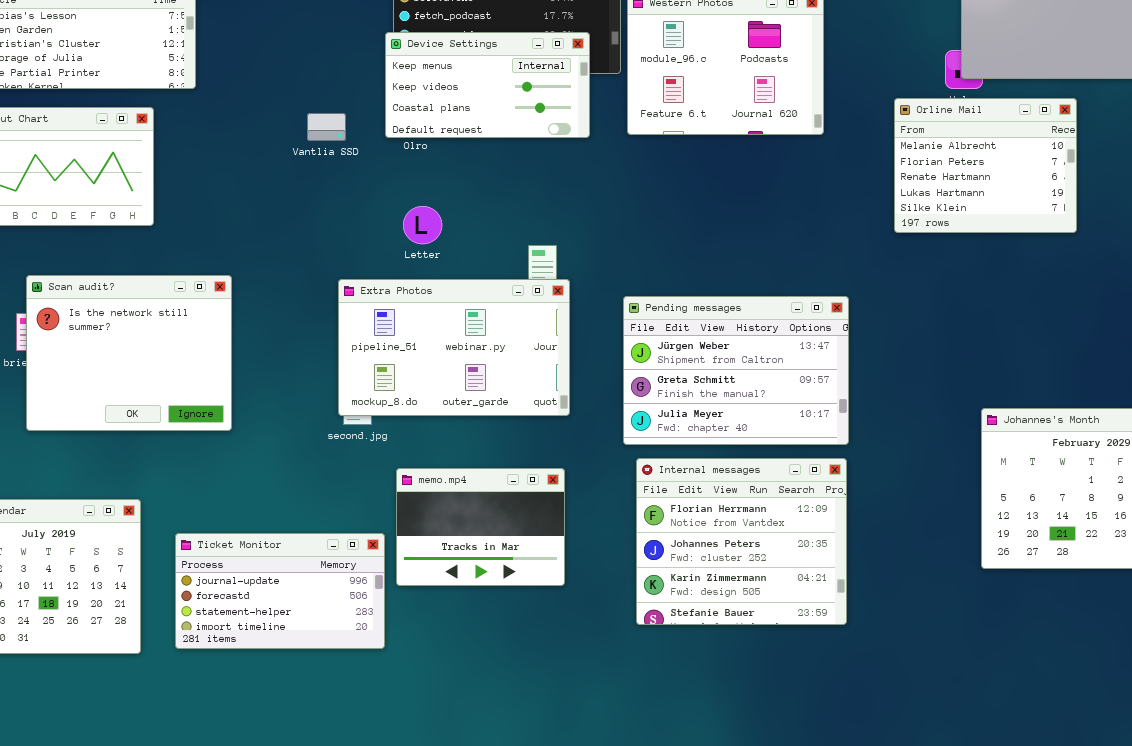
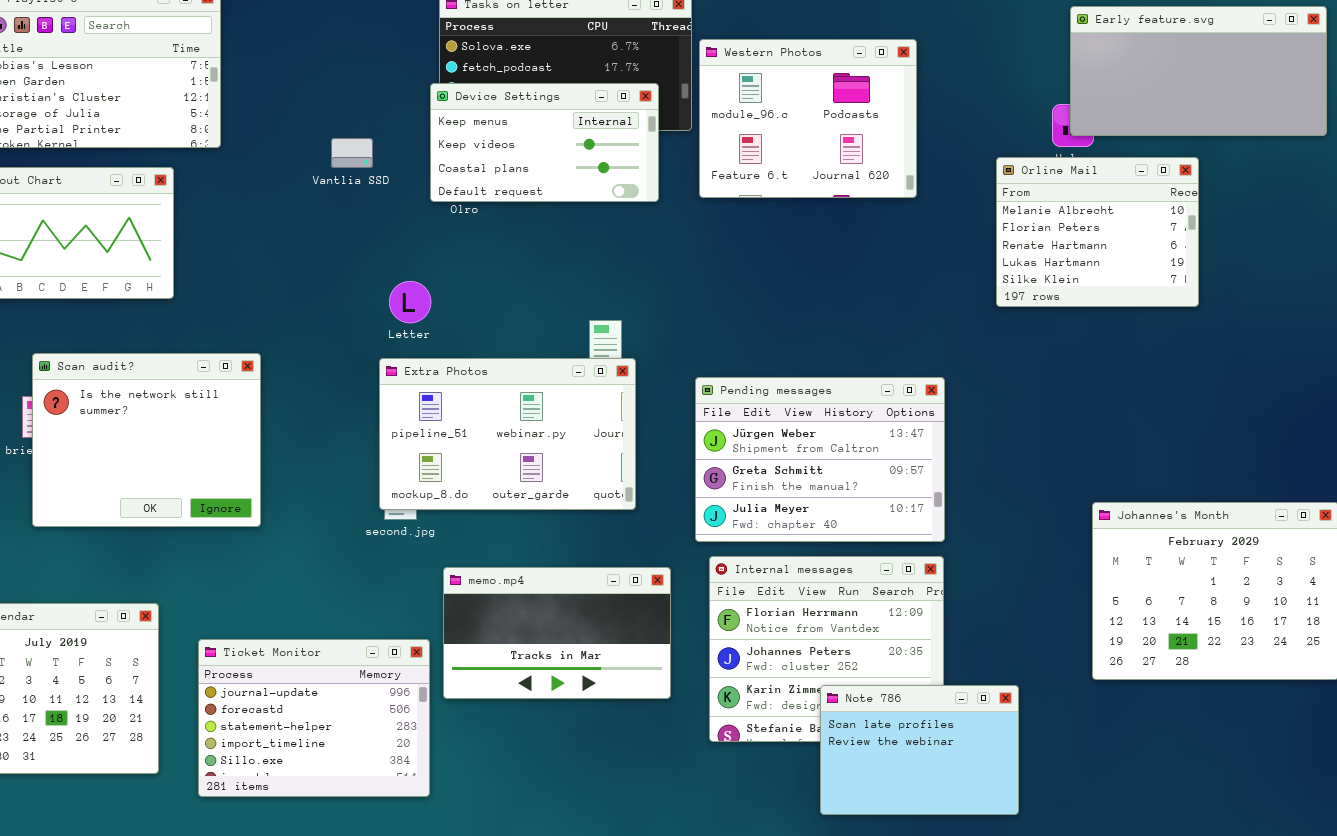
Vantlia SSD: [307,113,346,141] -> [331,138,373,168], moved
Letter: [403,206,442,244] -> [389,281,431,323], moved
memo.mp4: [396,468,565,586] -> [443,567,671,699], resized
Ticket Monitor: [175,533,385,649] -> [198,639,430,797], resized
Note 786: none -> [820,685,1019,815], opened

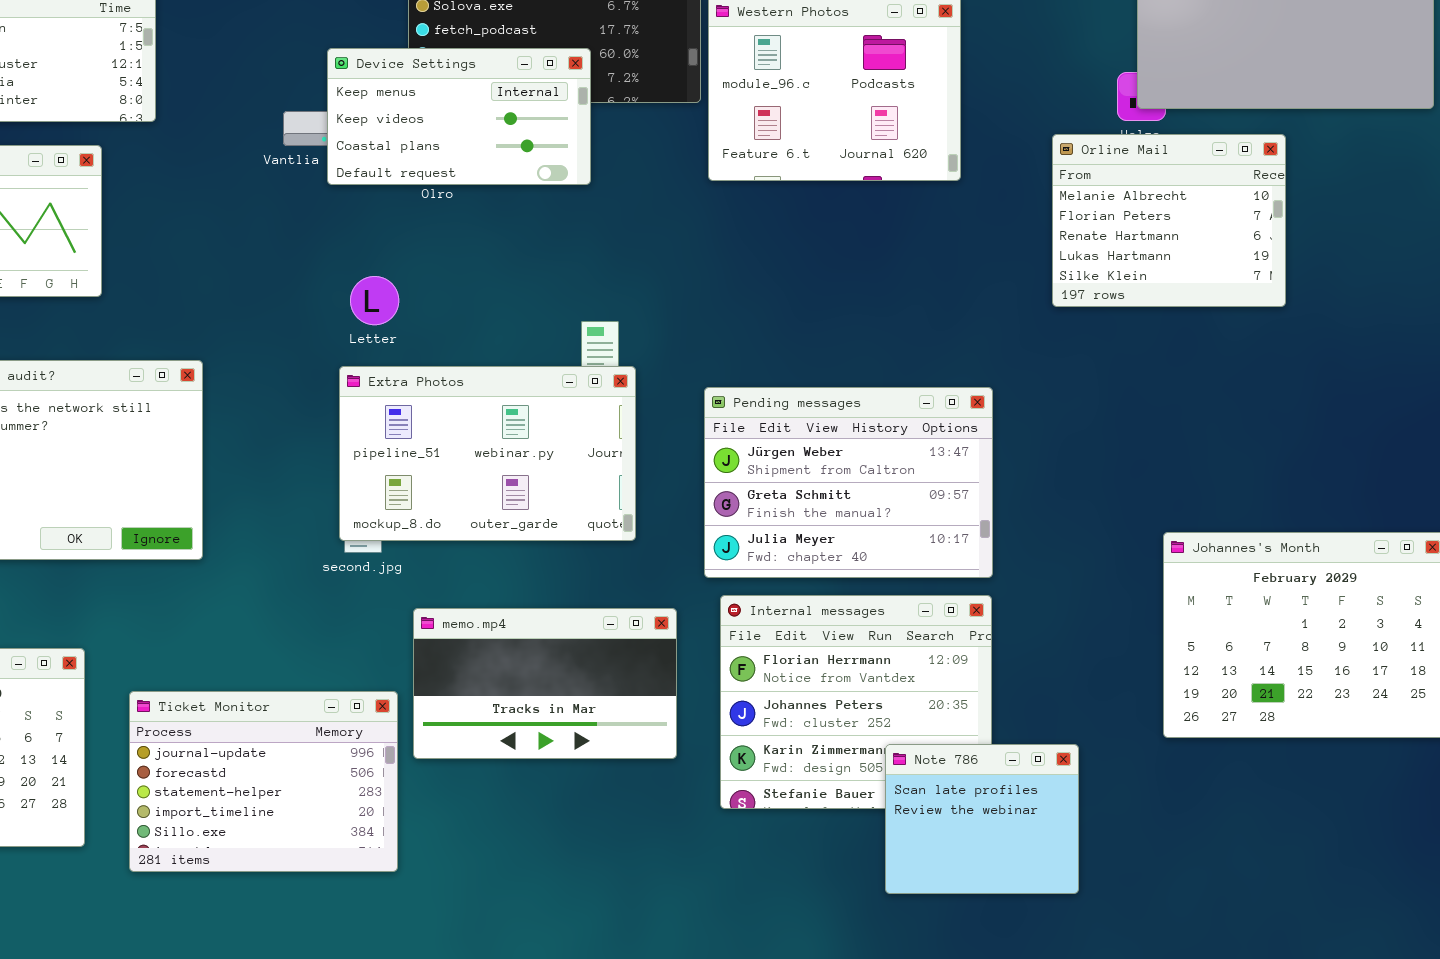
Device Settings: [430,83,659,202] -> [327,48,591,185], moved
Note 786: [820,685,1019,815] -> [885,744,1079,894], resized

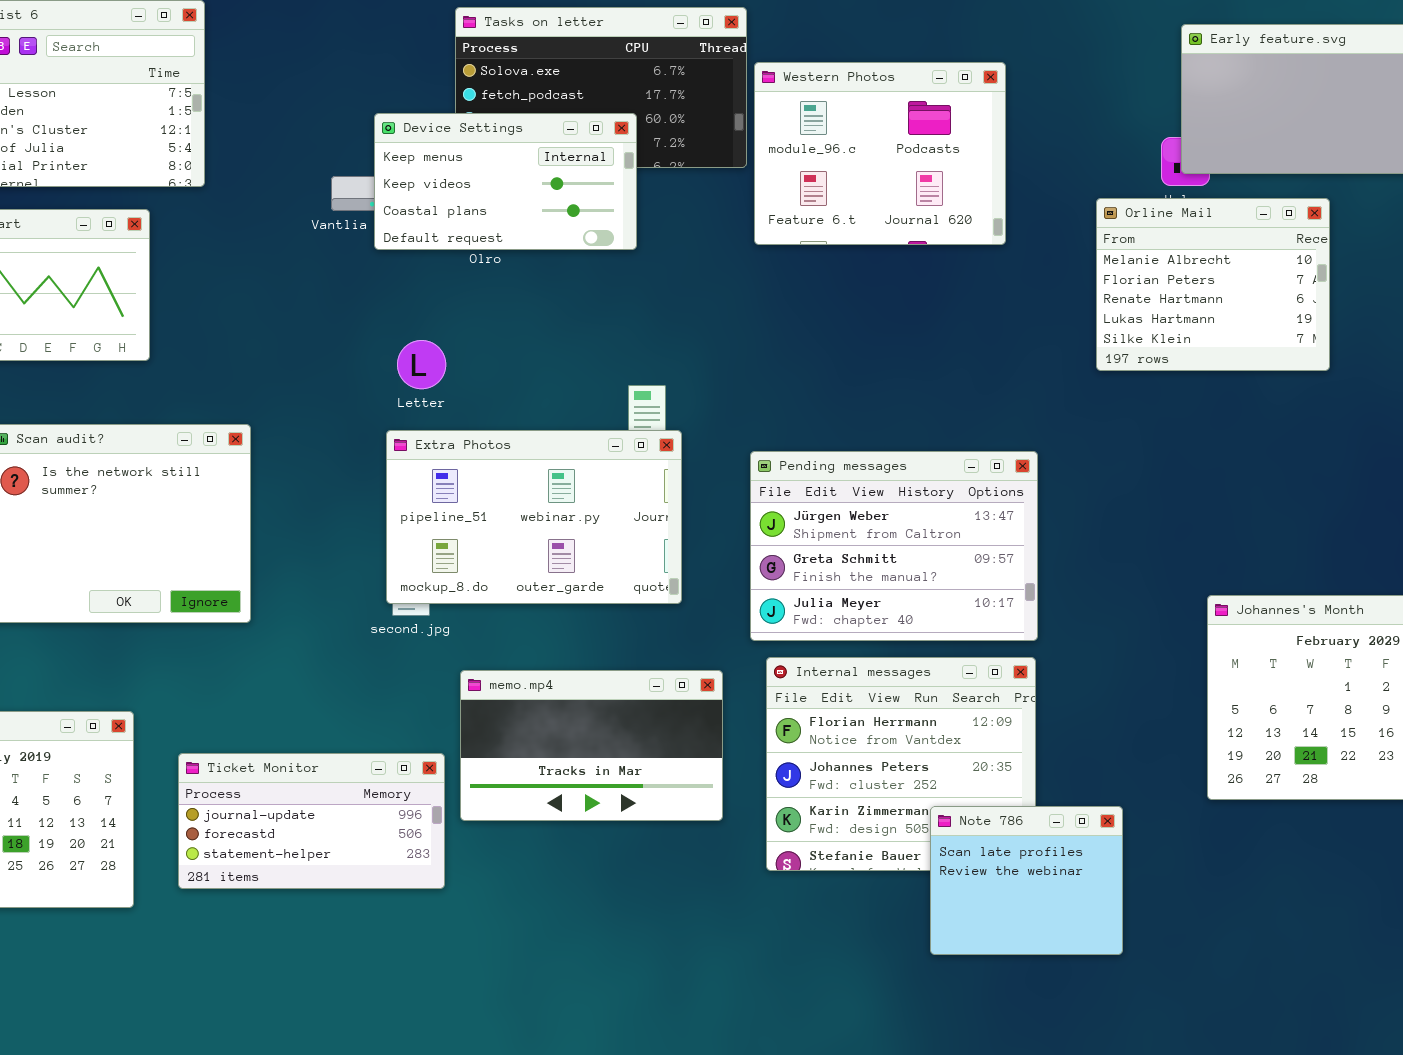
Ticket Monitor: [129,691,398,872] -> [178,753,445,889], resized

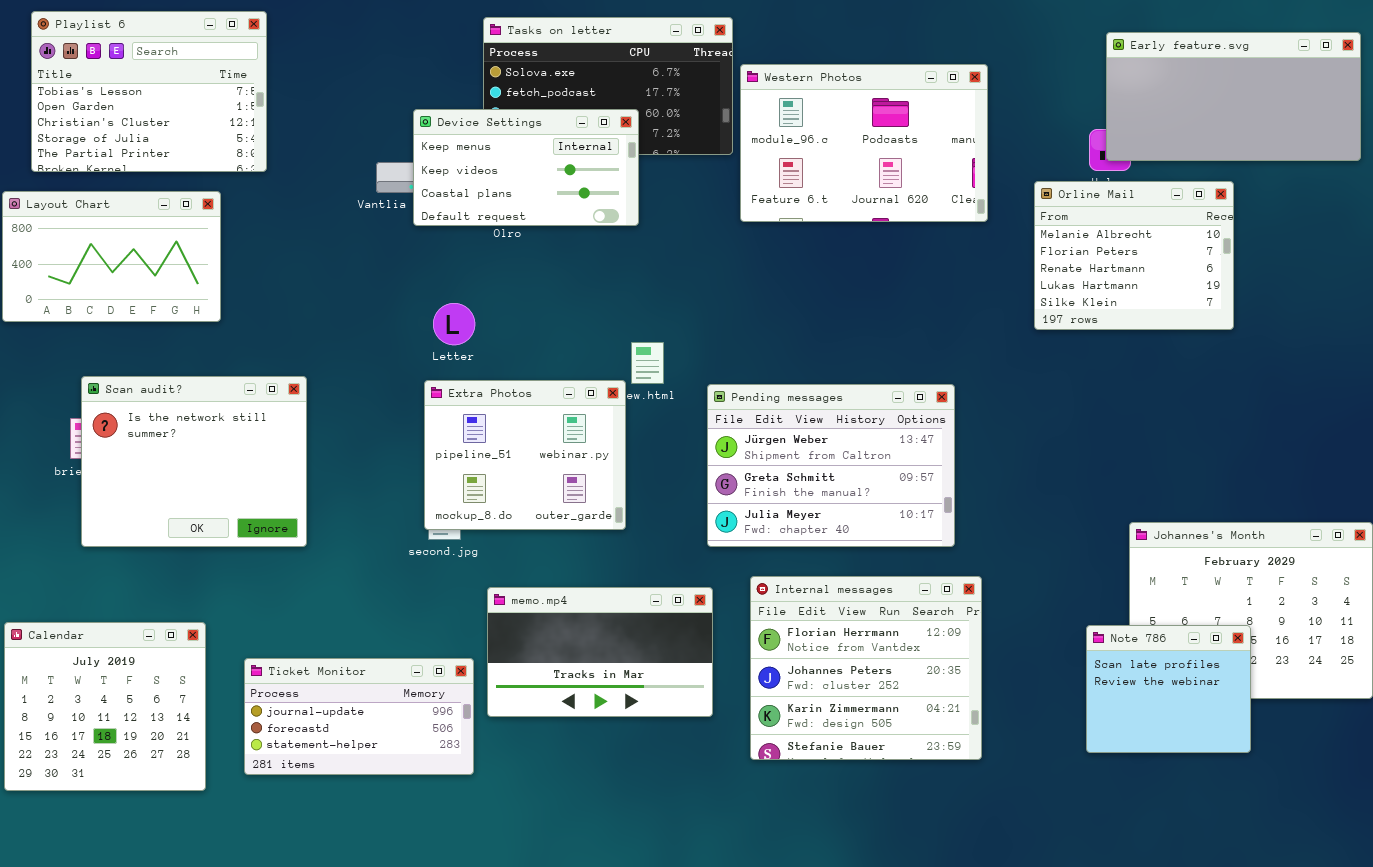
Western Photos: [754,62,1006,245] -> [740,64,988,222], resized
Extra Photos: [386,430,682,604] -> [424,380,626,530], resized
Pending messages: [750,451,1038,641] -> [707,384,955,547], moved
Note 786: [930,806,1123,955] -> [1086,625,1251,753], moved

